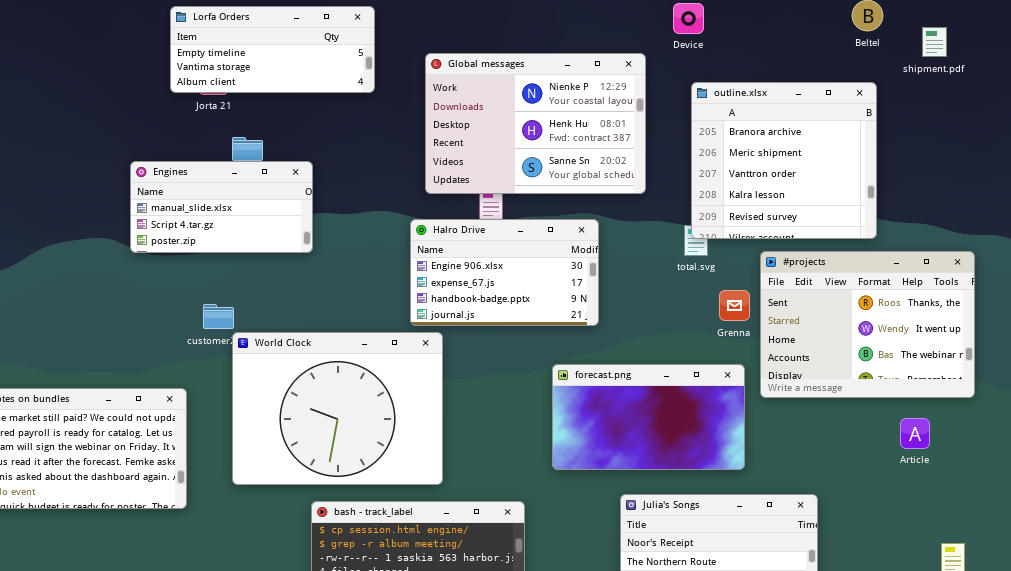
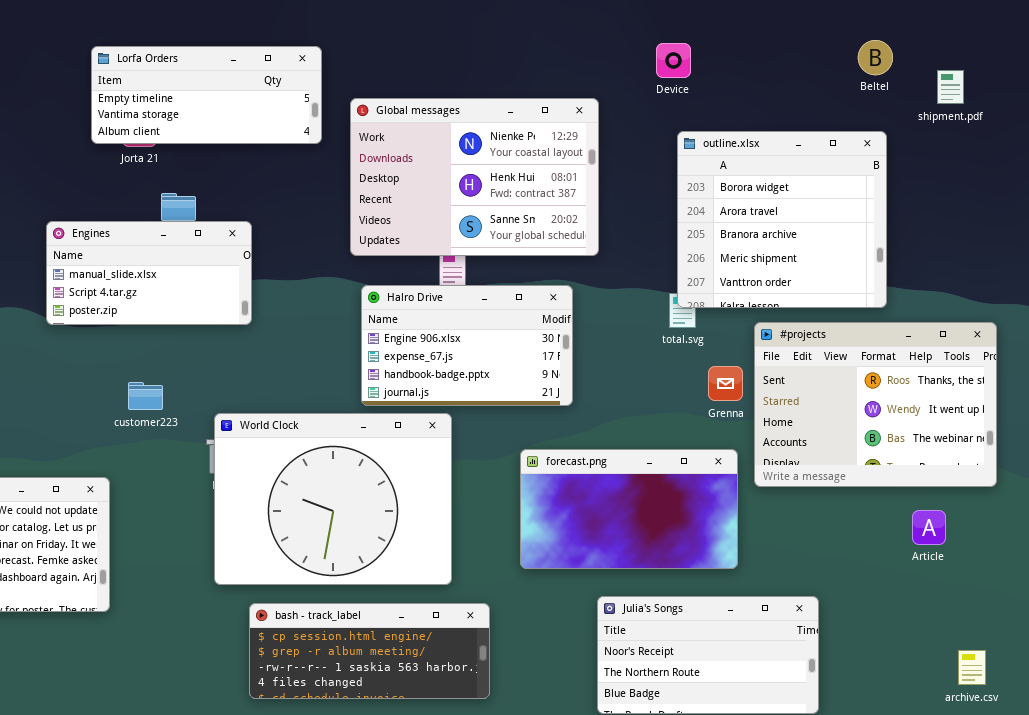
Global messages: [425,53,646,194] -> [350,98,599,256], moved
outline.xlsx: [691,82,877,239] -> [677,131,887,308], scrolled up 2 rows
World Clock: [232,332,443,485] -> [214,413,452,585], moved

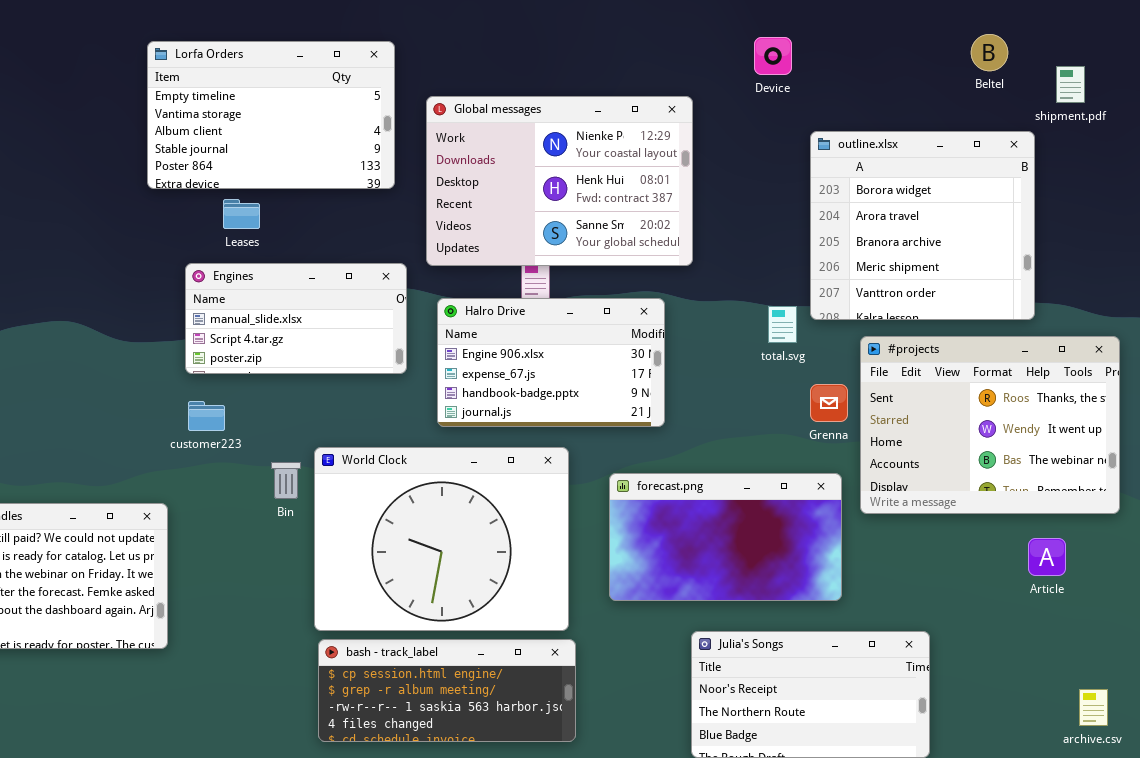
Lorfa Orders: [91,46,322,144] -> [147,41,395,189], resized
outline.xlsx: [677,131,887,308] -> [810,131,1035,320], moved
Engines: [46,221,252,325] -> [185,263,407,374], moved
World Clock: [214,413,452,585] -> [314,447,569,631], moved

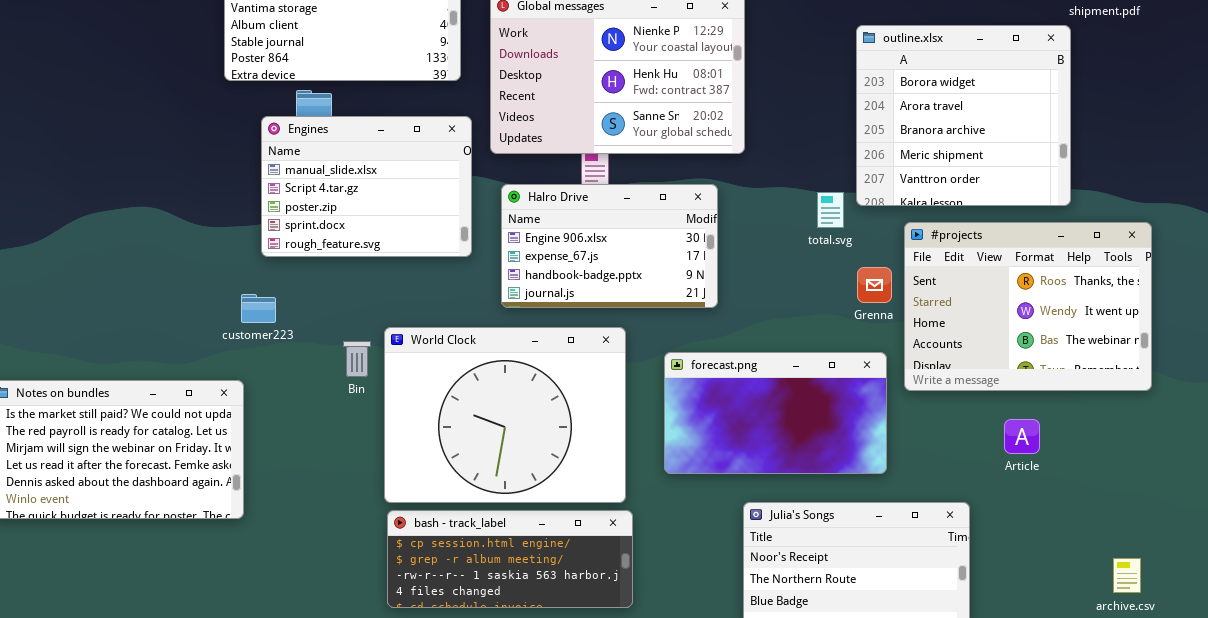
Engines: [185,263,407,374] -> [261,116,472,257], resized
customer223: [188,401,225,431] -> [241,294,276,323], moved
Article: [1028,538,1066,576] -> [1004,419,1040,454], moved

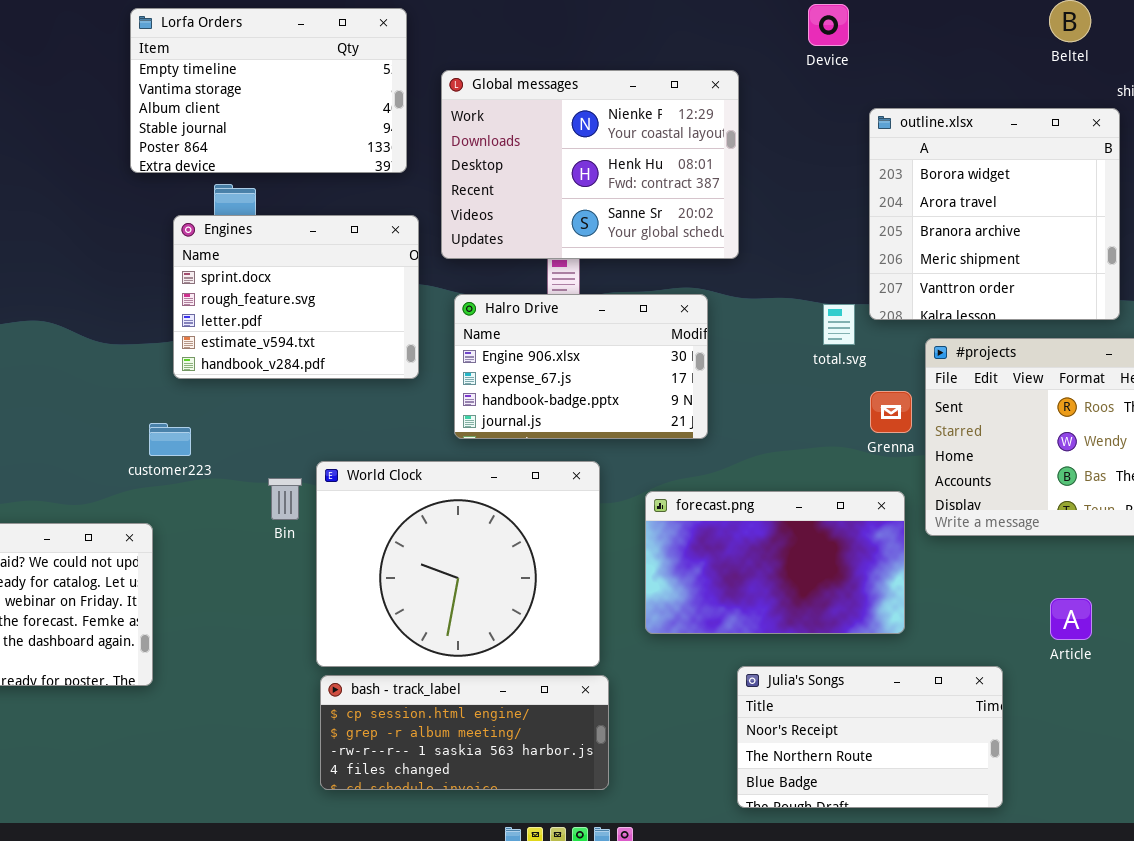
Engines: [261,116,472,257] -> [173,215,419,379], scrolled down 3 rows
Article: [1004,419,1040,454] -> [1050,598,1092,640], moved

